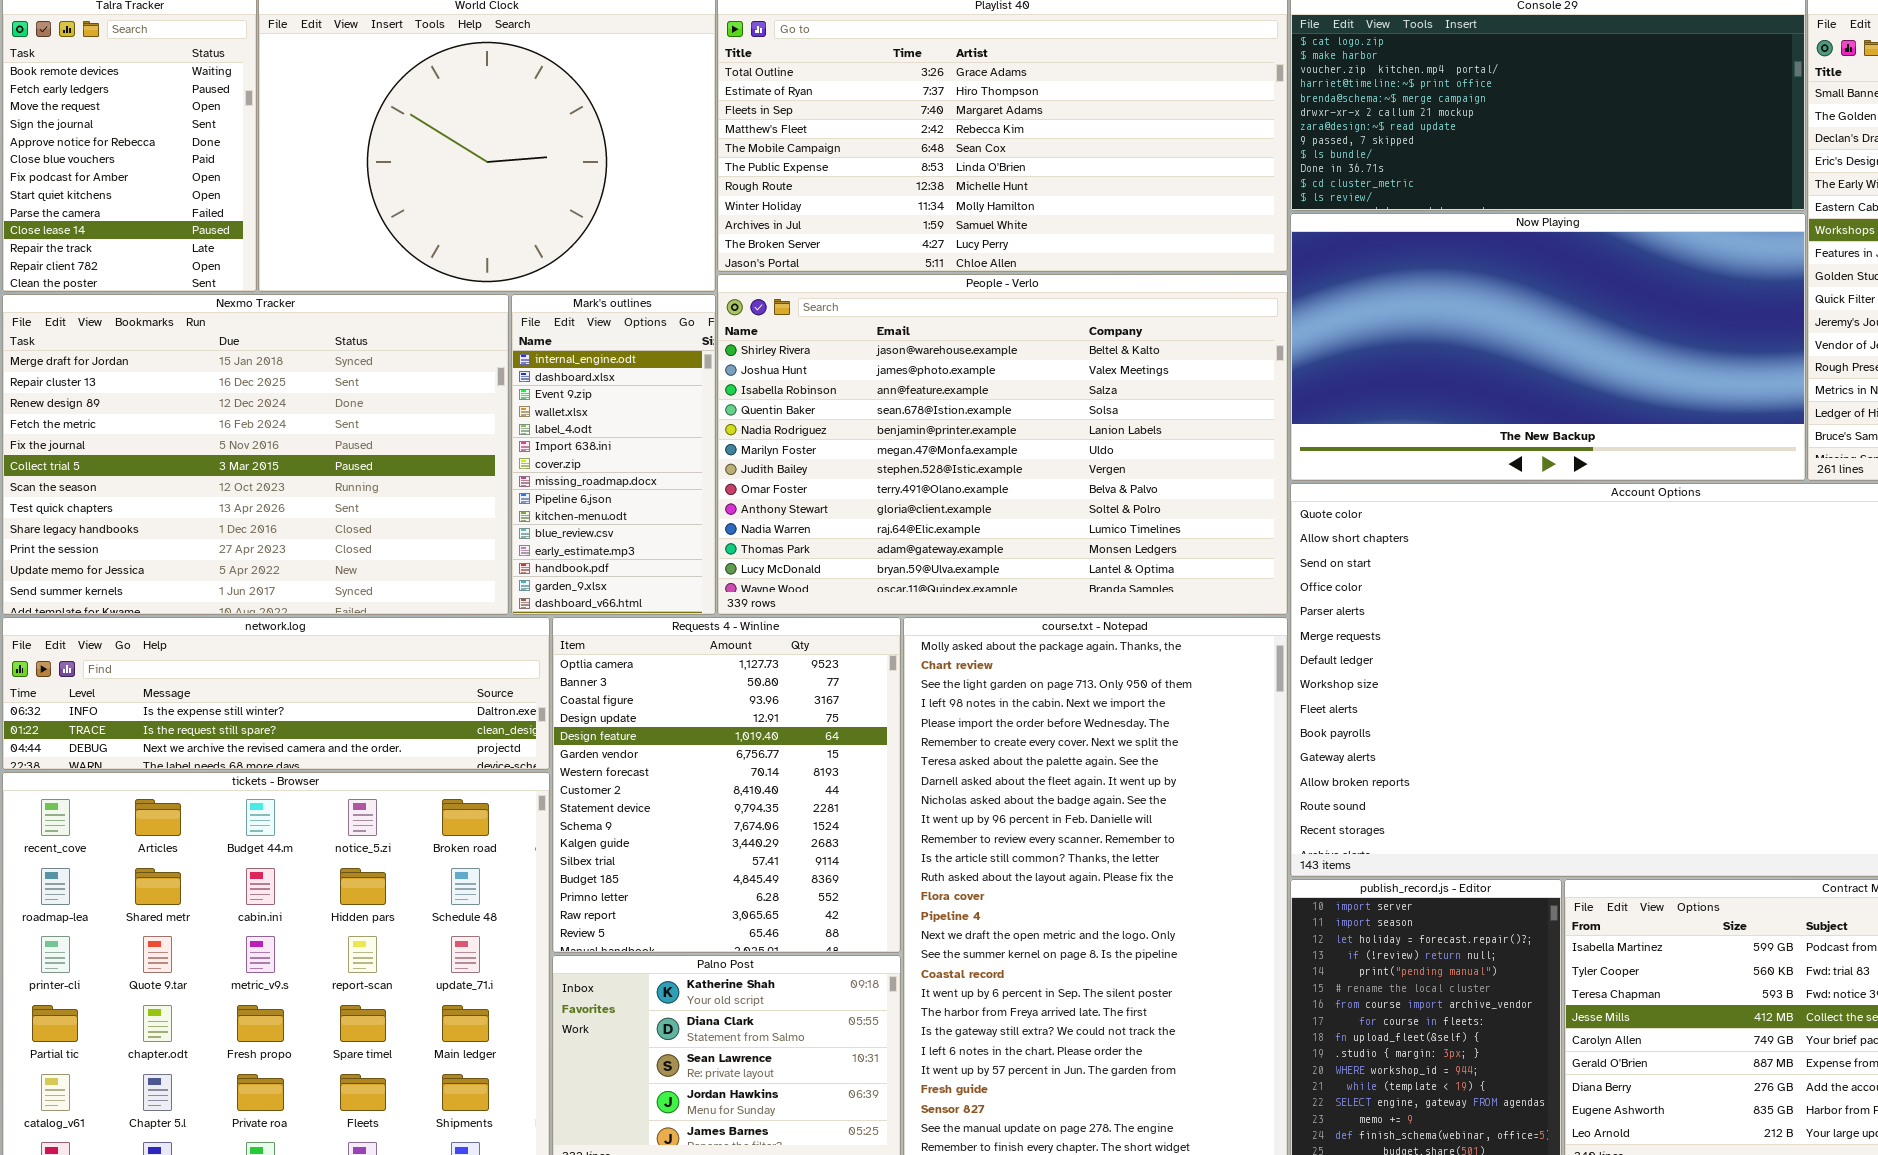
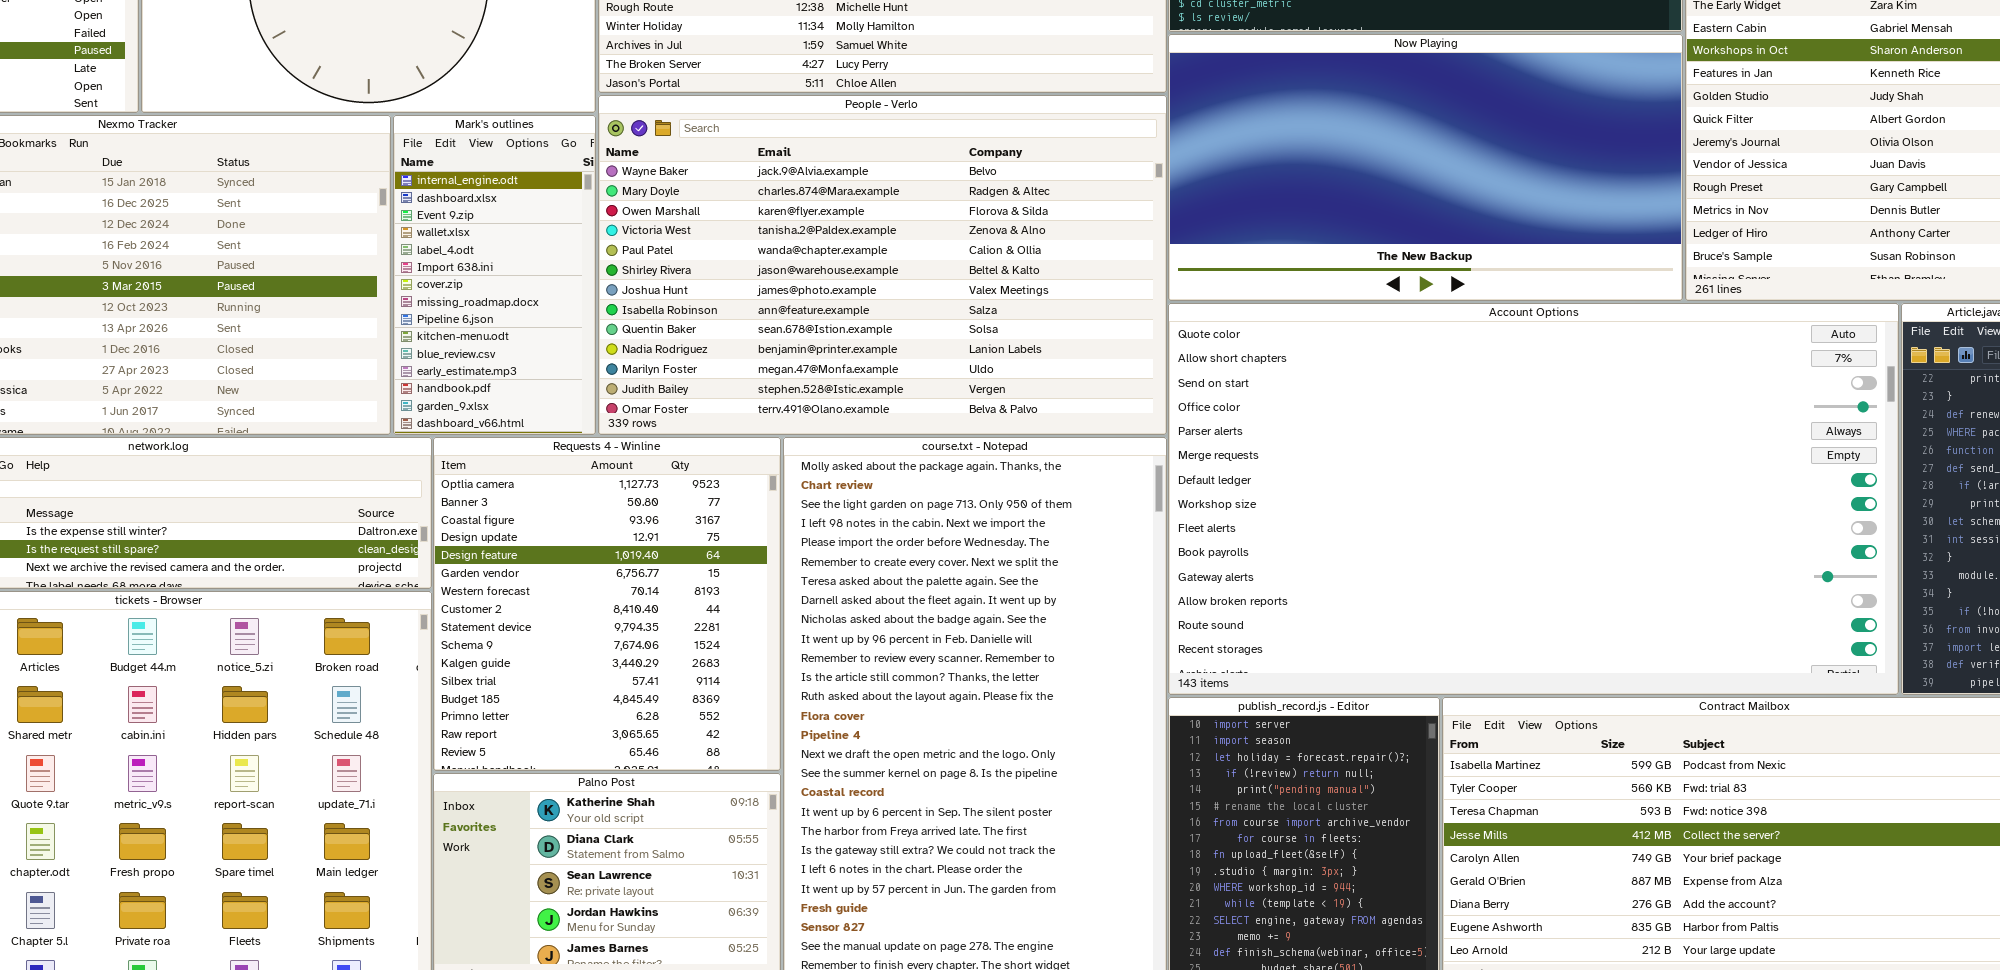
People - Verlo: [717,274,1288,615] -> [598,95,1167,435], scrolled up 5 rows

